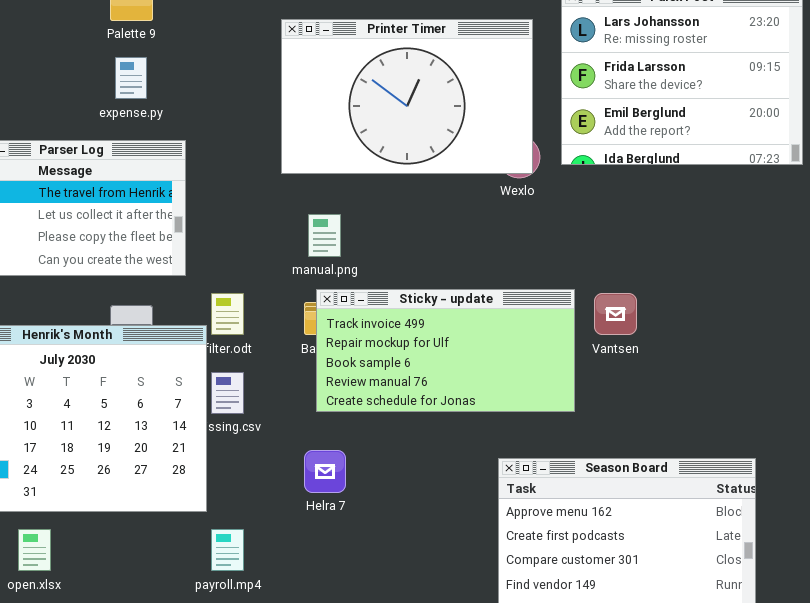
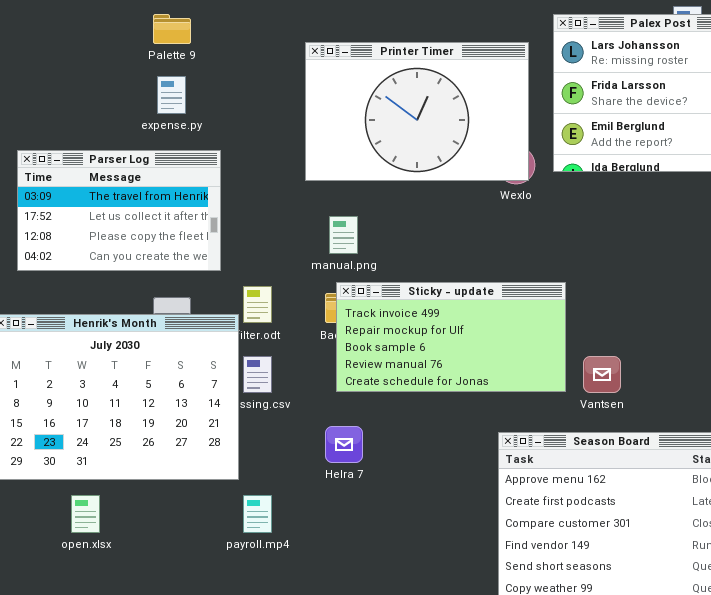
Vantsen: [594,293,637,335] -> [583,356,621,393], moved

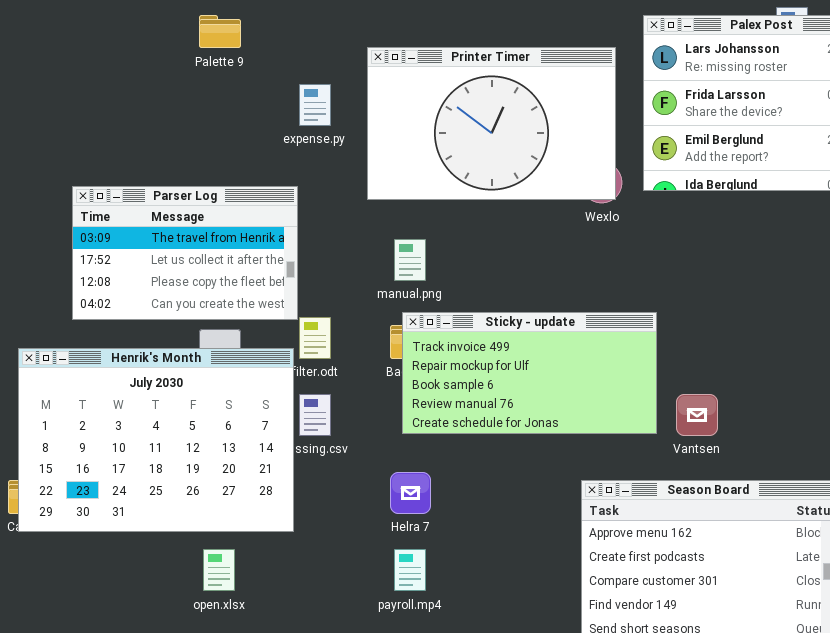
expense.py: [157,76,186,114] -> [299,84,331,126], moved
Parser Log: [17,150,221,271] -> [72,186,298,320], moved
open.xlsx: [71,495,100,533] -> [203,549,235,591], moved
payroll.mp4: [243,495,272,533] -> [394,549,426,591], moved

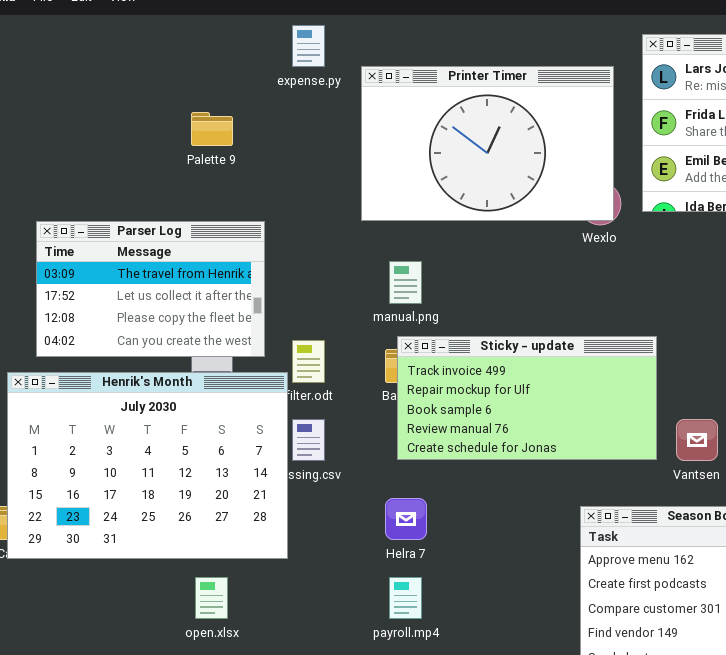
Palette 9: [199,15,241,48] -> [191,112,233,146], moved
expense.py: [299,84,331,126] -> [292,25,325,67], moved
Parser Log: [72,186,298,320] -> [36,221,265,357], moved

